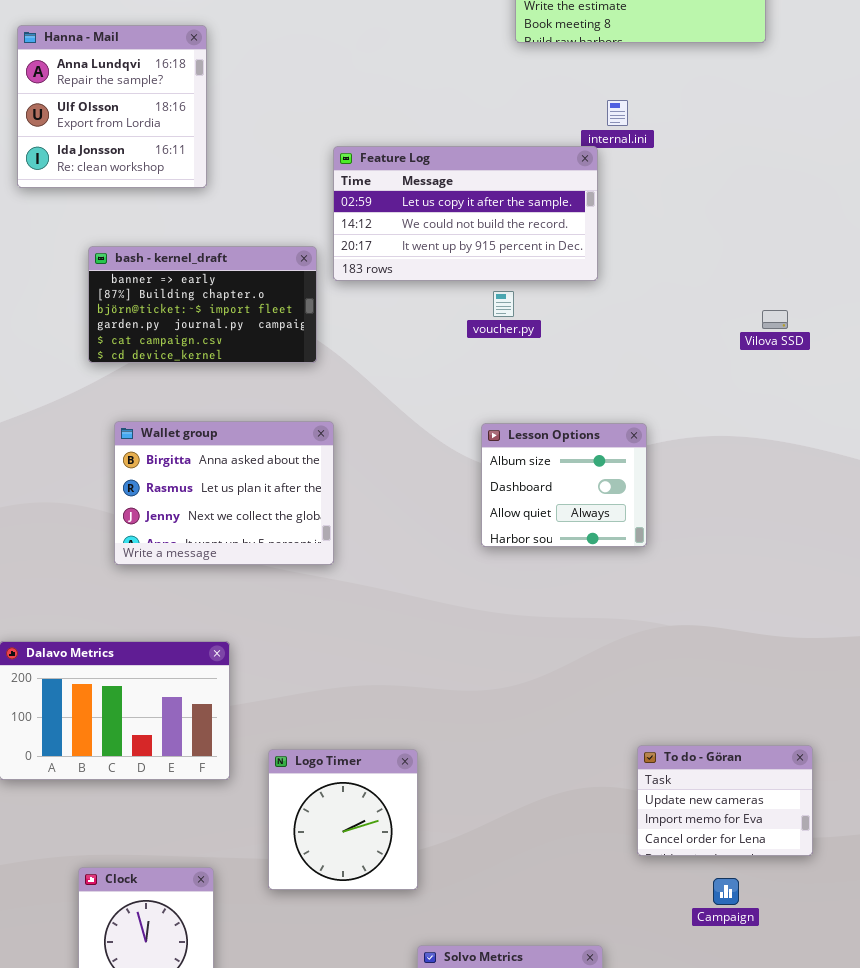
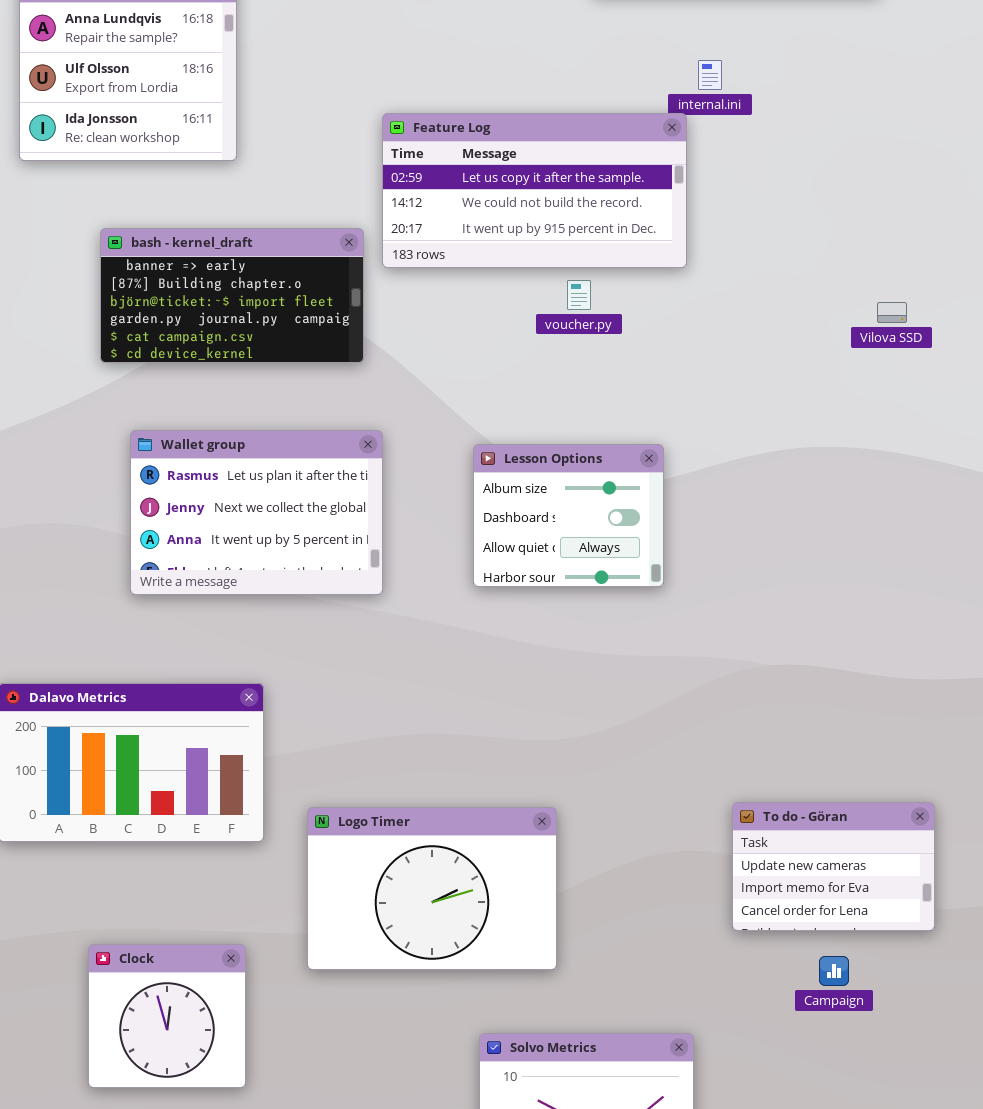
Wallet group: [114,421,334,565] -> [130,430,383,595], scrolled down 1 row
Lesson Options: [481,423,647,547] -> [473,444,664,587], moved
Logo Timer: [268,749,418,890] -> [307,807,557,970], resized

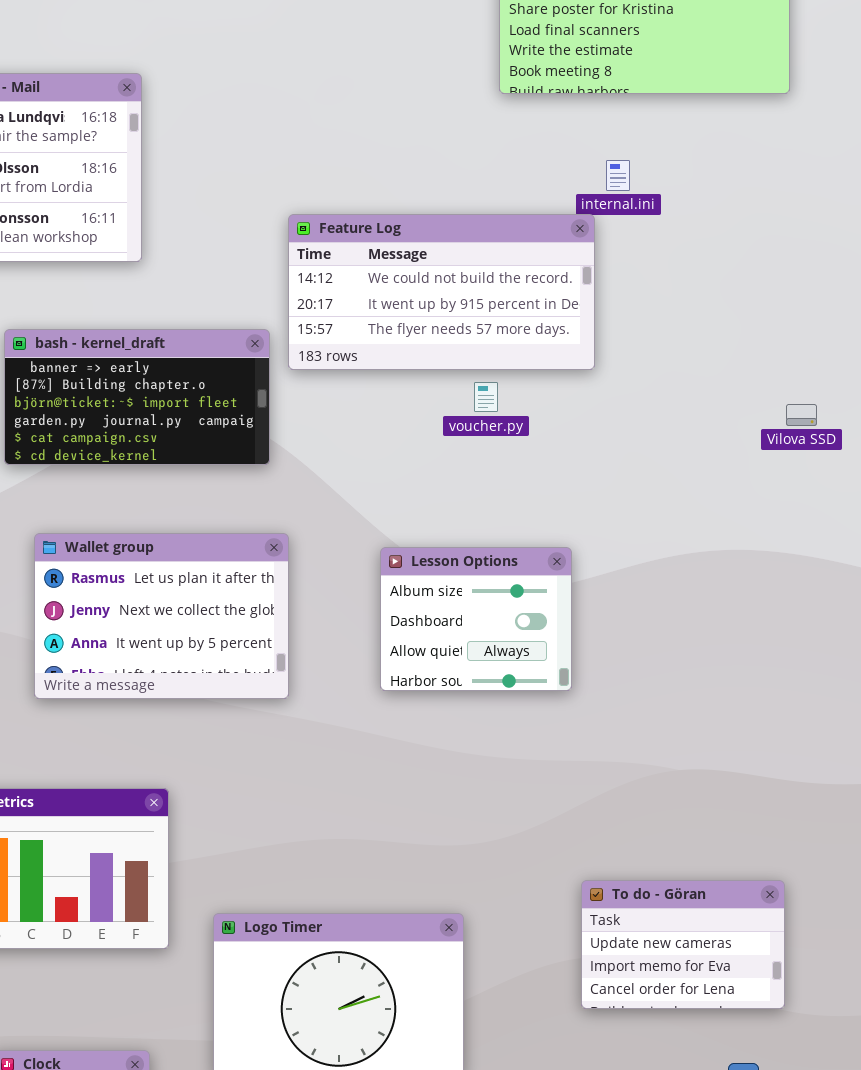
Feature Log: [382,113,687,268] -> [288,214,595,370], scrolled down 1 row
To do - Göran: [732,802,935,931] -> [581,880,785,1009], moved

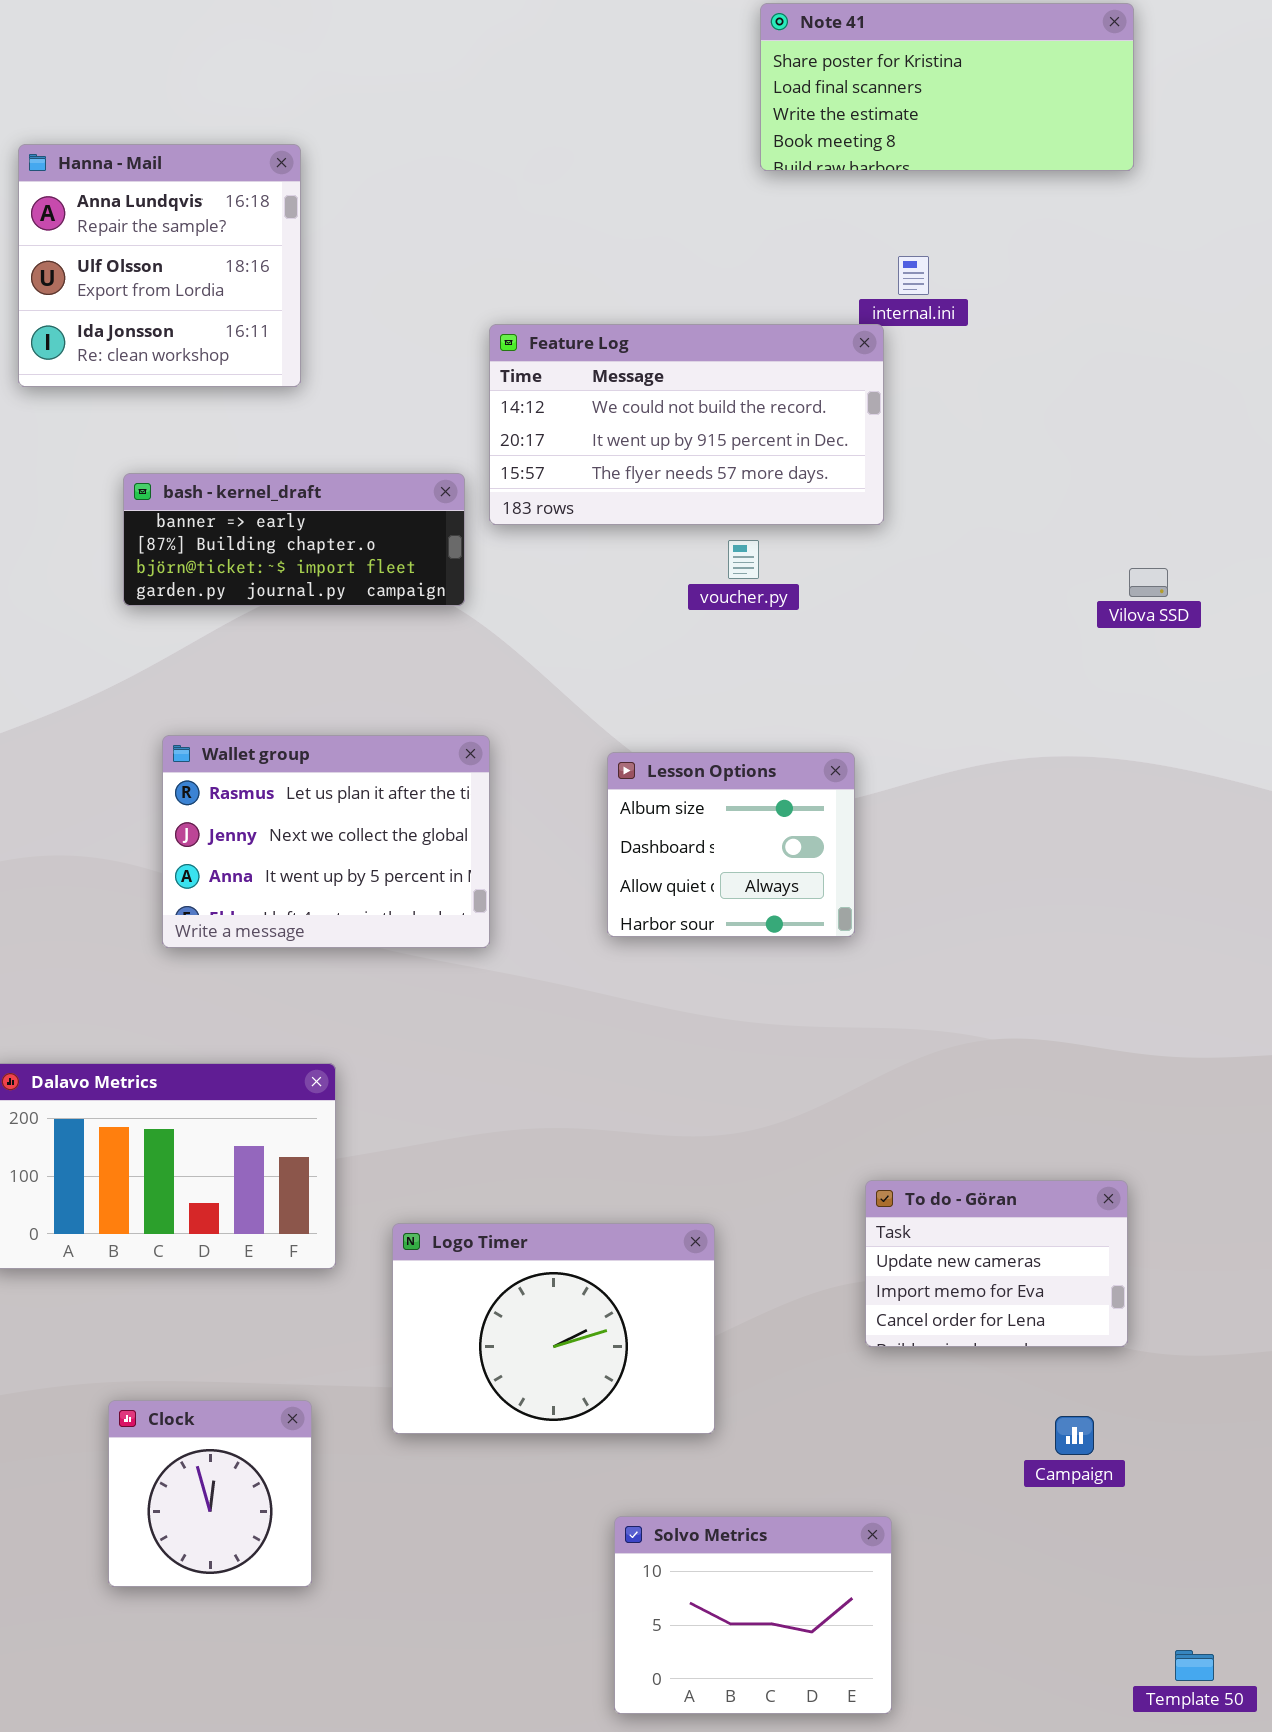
bash - kernel_draft: [4,329,270,465] -> [123,473,465,606], resized

